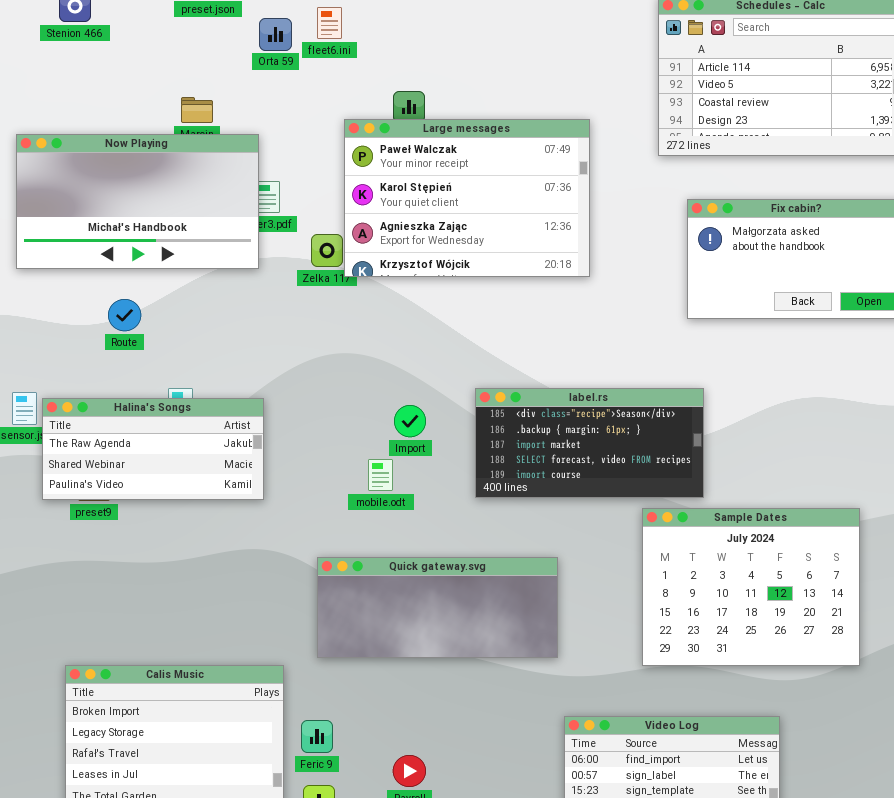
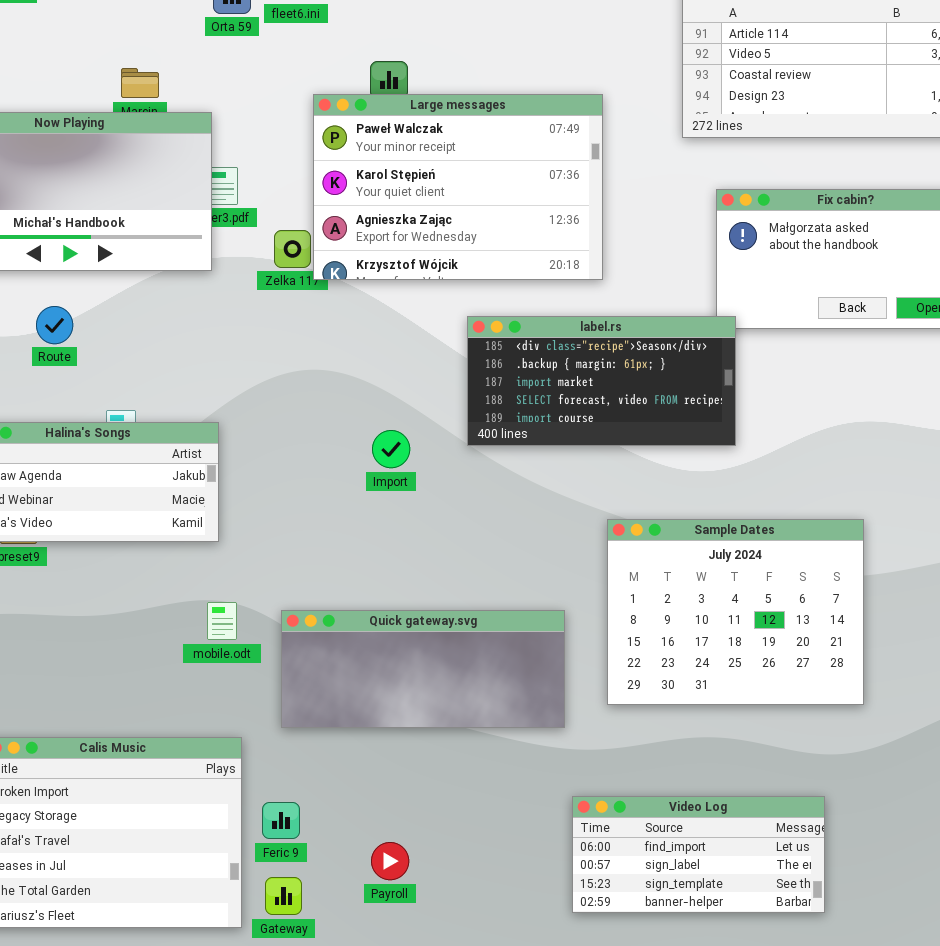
label.rs: [475,388,704,498] -> [467,316,736,446], moved
mobile.odt: [368,459,393,491] -> [207,602,237,640], moved
Sample Dates: [642,508,860,666] -> [607,519,864,705], moved

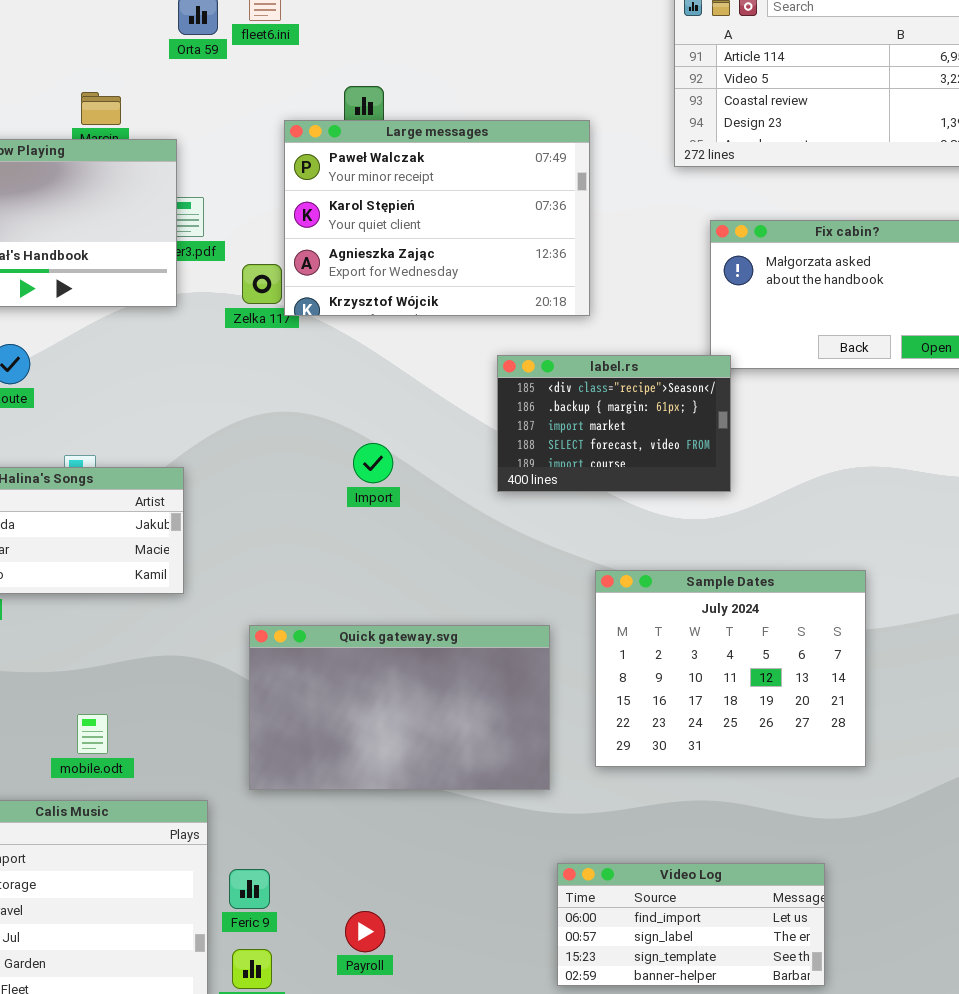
label.rs: [467,316,736,446] -> [497,355,731,492], resized
Import: [372,430,410,468] -> [353,443,393,483], moved
mobile.odt: [207,602,237,640] -> [77,714,108,754], moved
Quick gateway.svg: [281,610,565,728] -> [249,625,550,790], resized

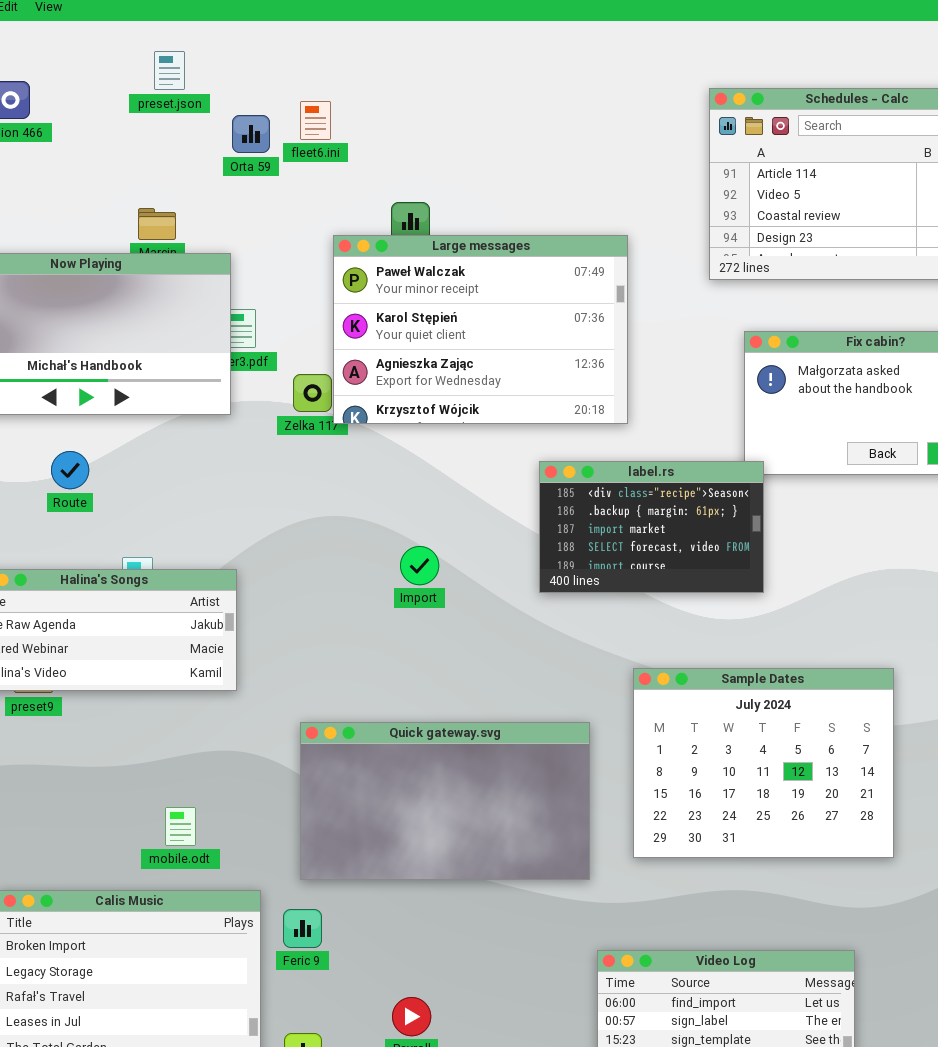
mobile.odt: [77,714,108,754] -> [165,807,196,846], moved
Feric 9: [229,869,270,909] -> [283,909,322,948], moved

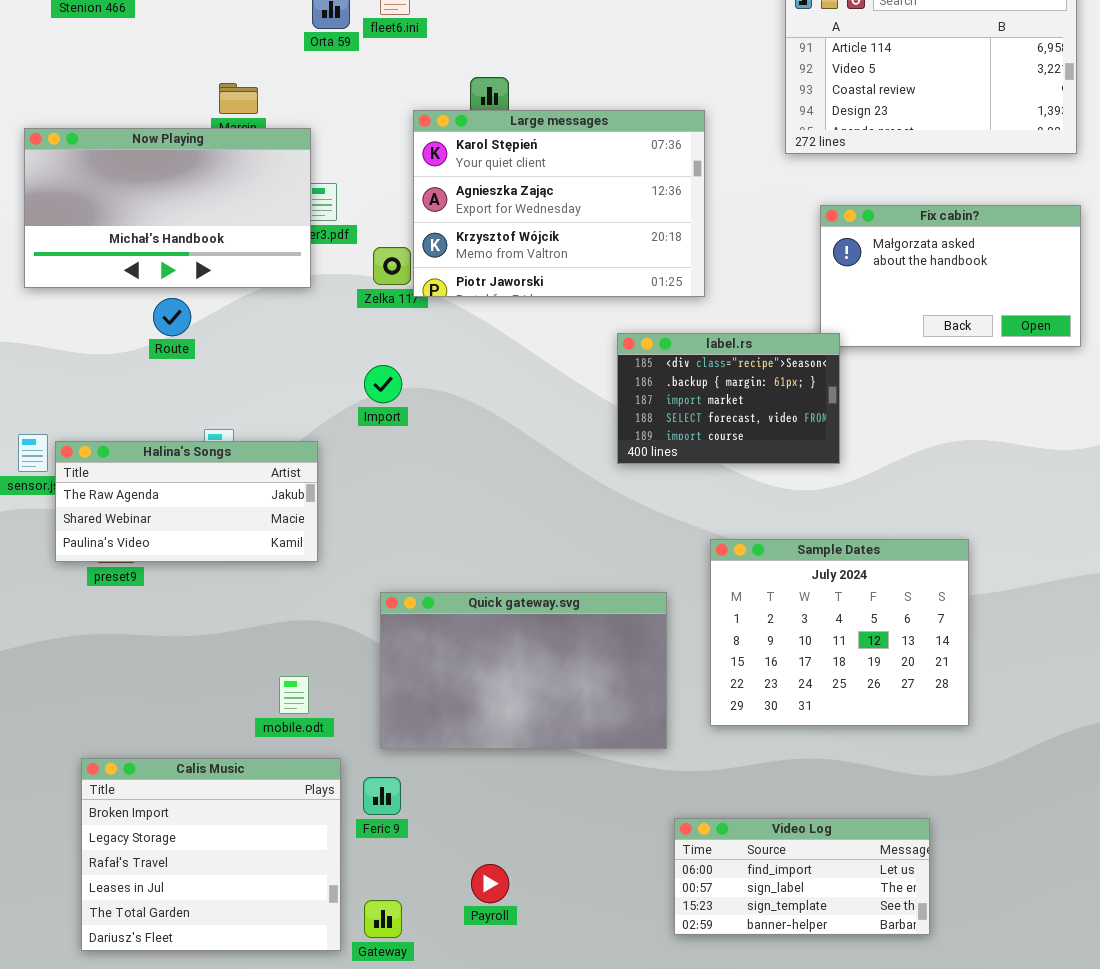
Large messages: [333,235,628,424] -> [413,110,705,297], scrolled down 1 row
Route: [51,451,89,489] -> [153,298,191,336], moved
Import: [400,546,439,585] -> [364,365,402,403], moved
mobile.odt: [165,807,196,846] -> [279,676,309,714], moved

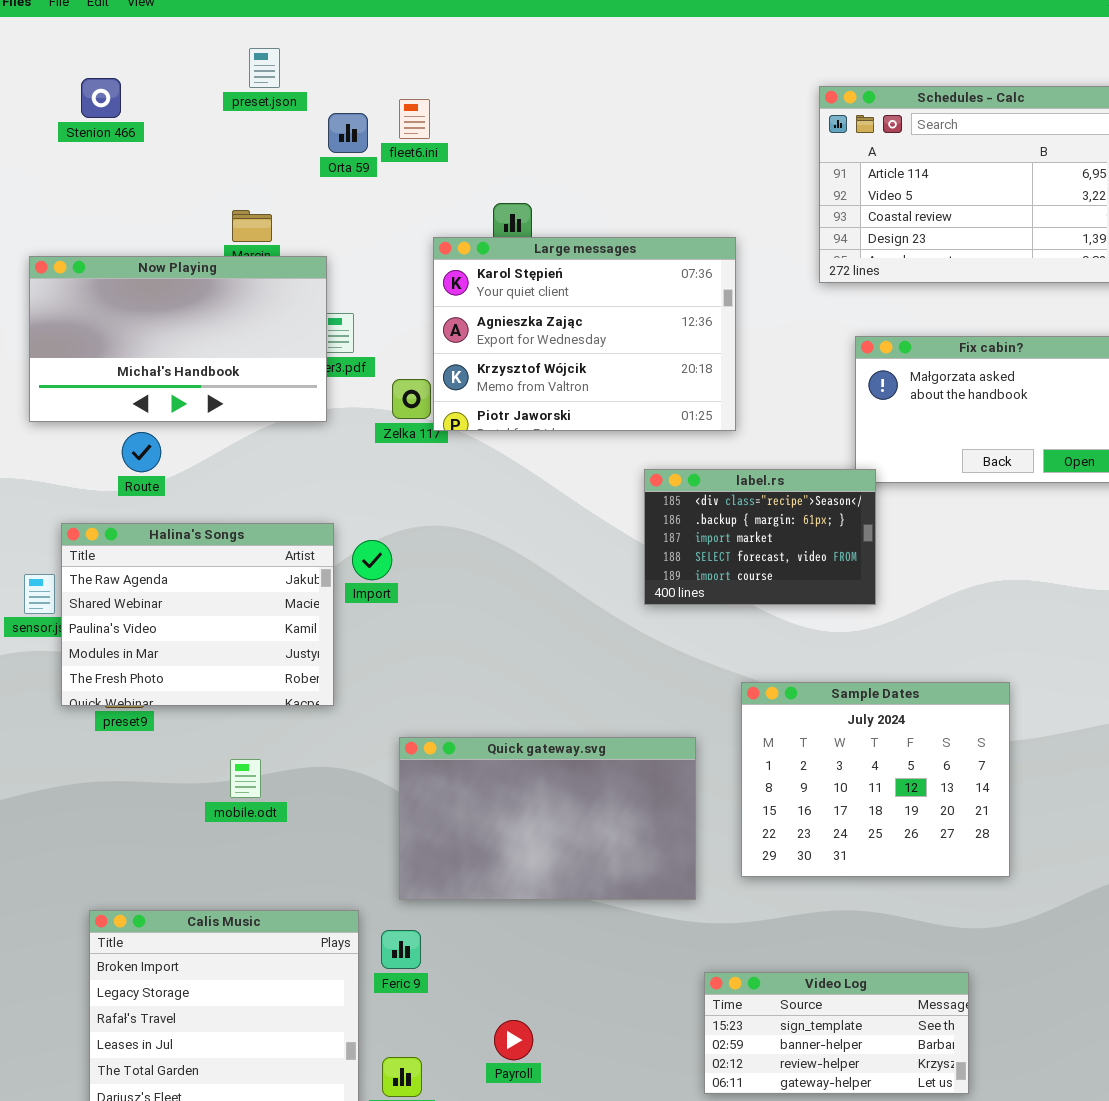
Route: [153,298,191,336] -> [122,432,161,472], moved
Import: [364,365,402,403] -> [352,540,392,580], moved
Halina's Songs: [55,441,318,562] -> [61,523,334,706], resized
mobile.odt: [279,676,309,714] -> [230,759,261,798], moved
Video Log: [674,818,930,935] -> [704,972,969,1094], scrolled down 2 rows

